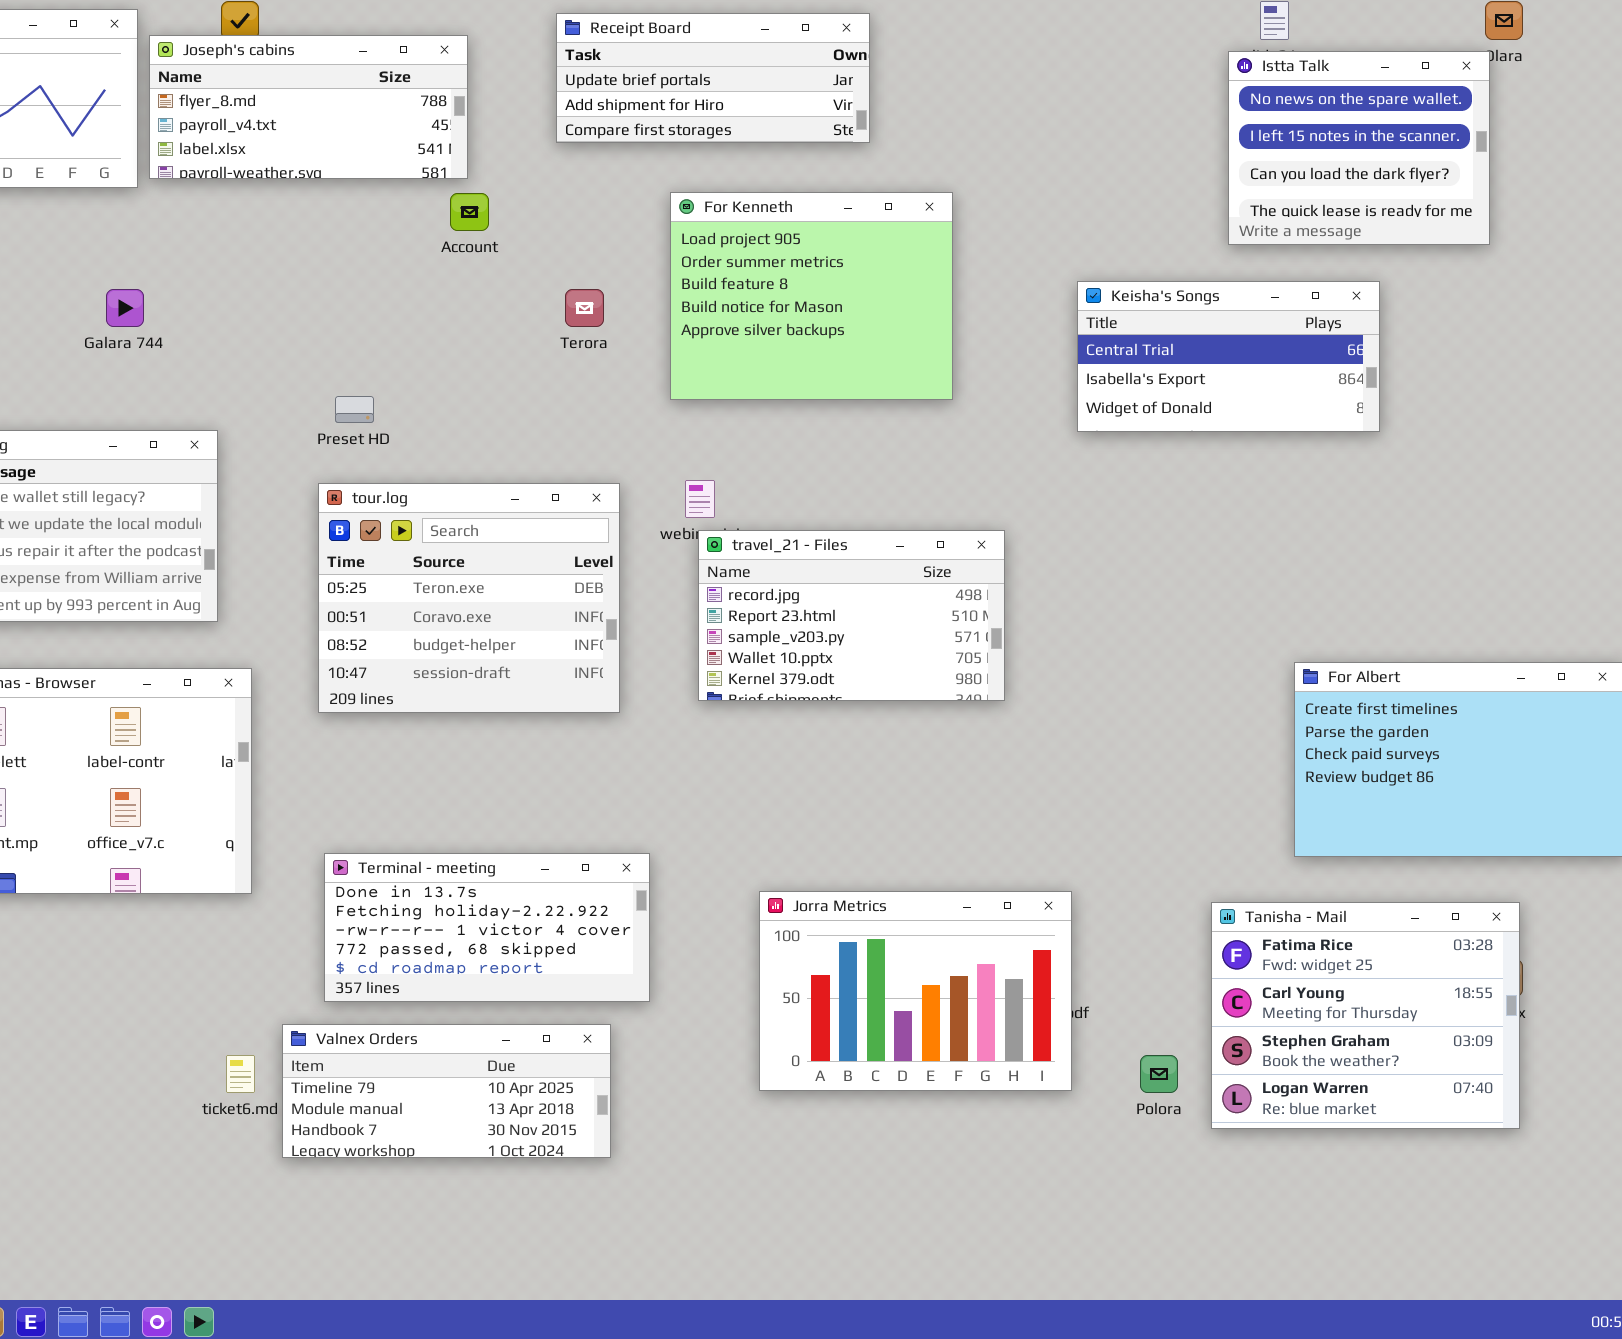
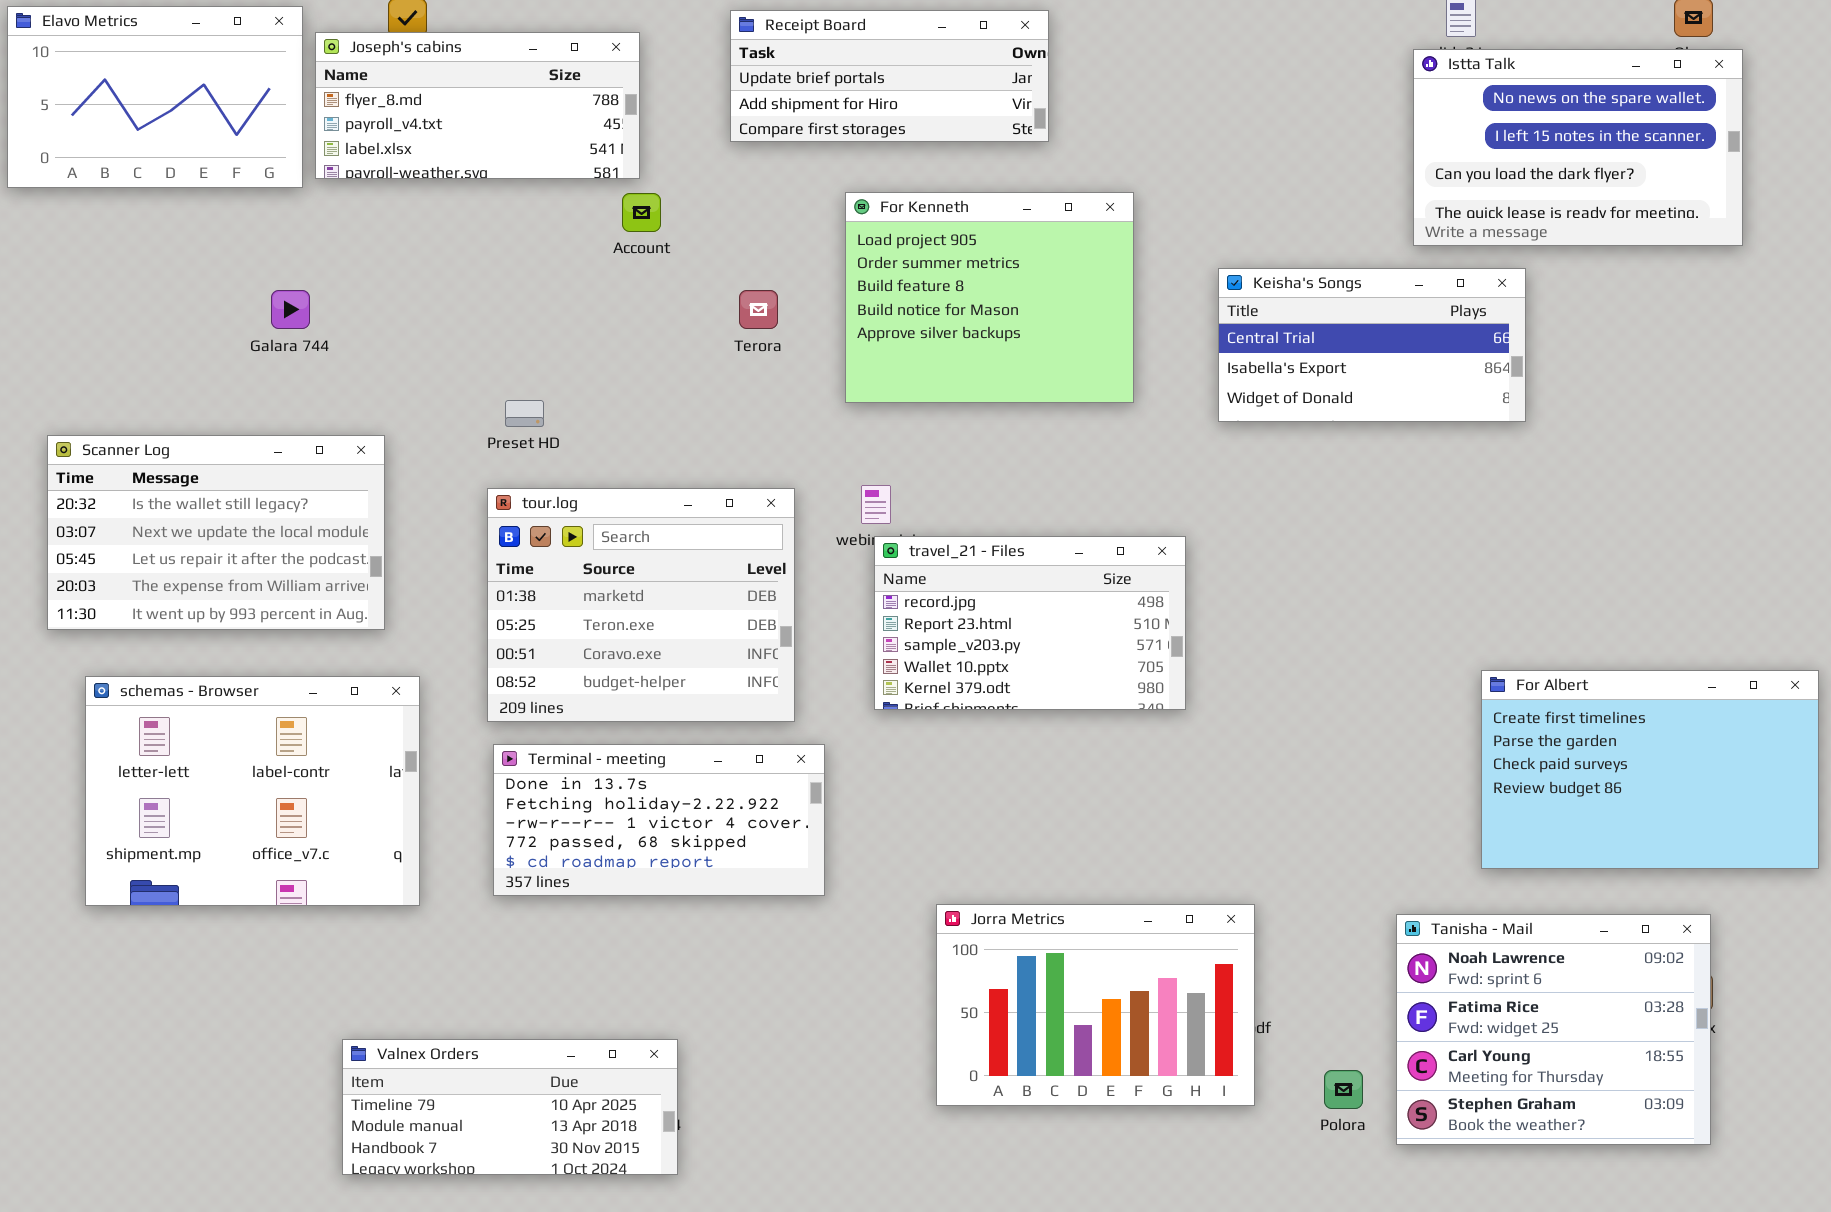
Istta Talk: [1228,51,1490,245] -> [1413,49,1743,246], resized
Keisha's Songs: [1077,281,1380,432] -> [1218,268,1526,422], moved
tour.log: [318,483,620,713] -> [487,488,795,722], scrolled up 1 row
Terminal - meeting: [324,853,650,1002] -> [493,744,825,896], moved
Tanisha - Mail: [1211,902,1520,1129] -> [1396,914,1711,1145], scrolled up 1 row
Valnex Orders: [282,1024,611,1158] -> [342,1039,678,1175], moved

